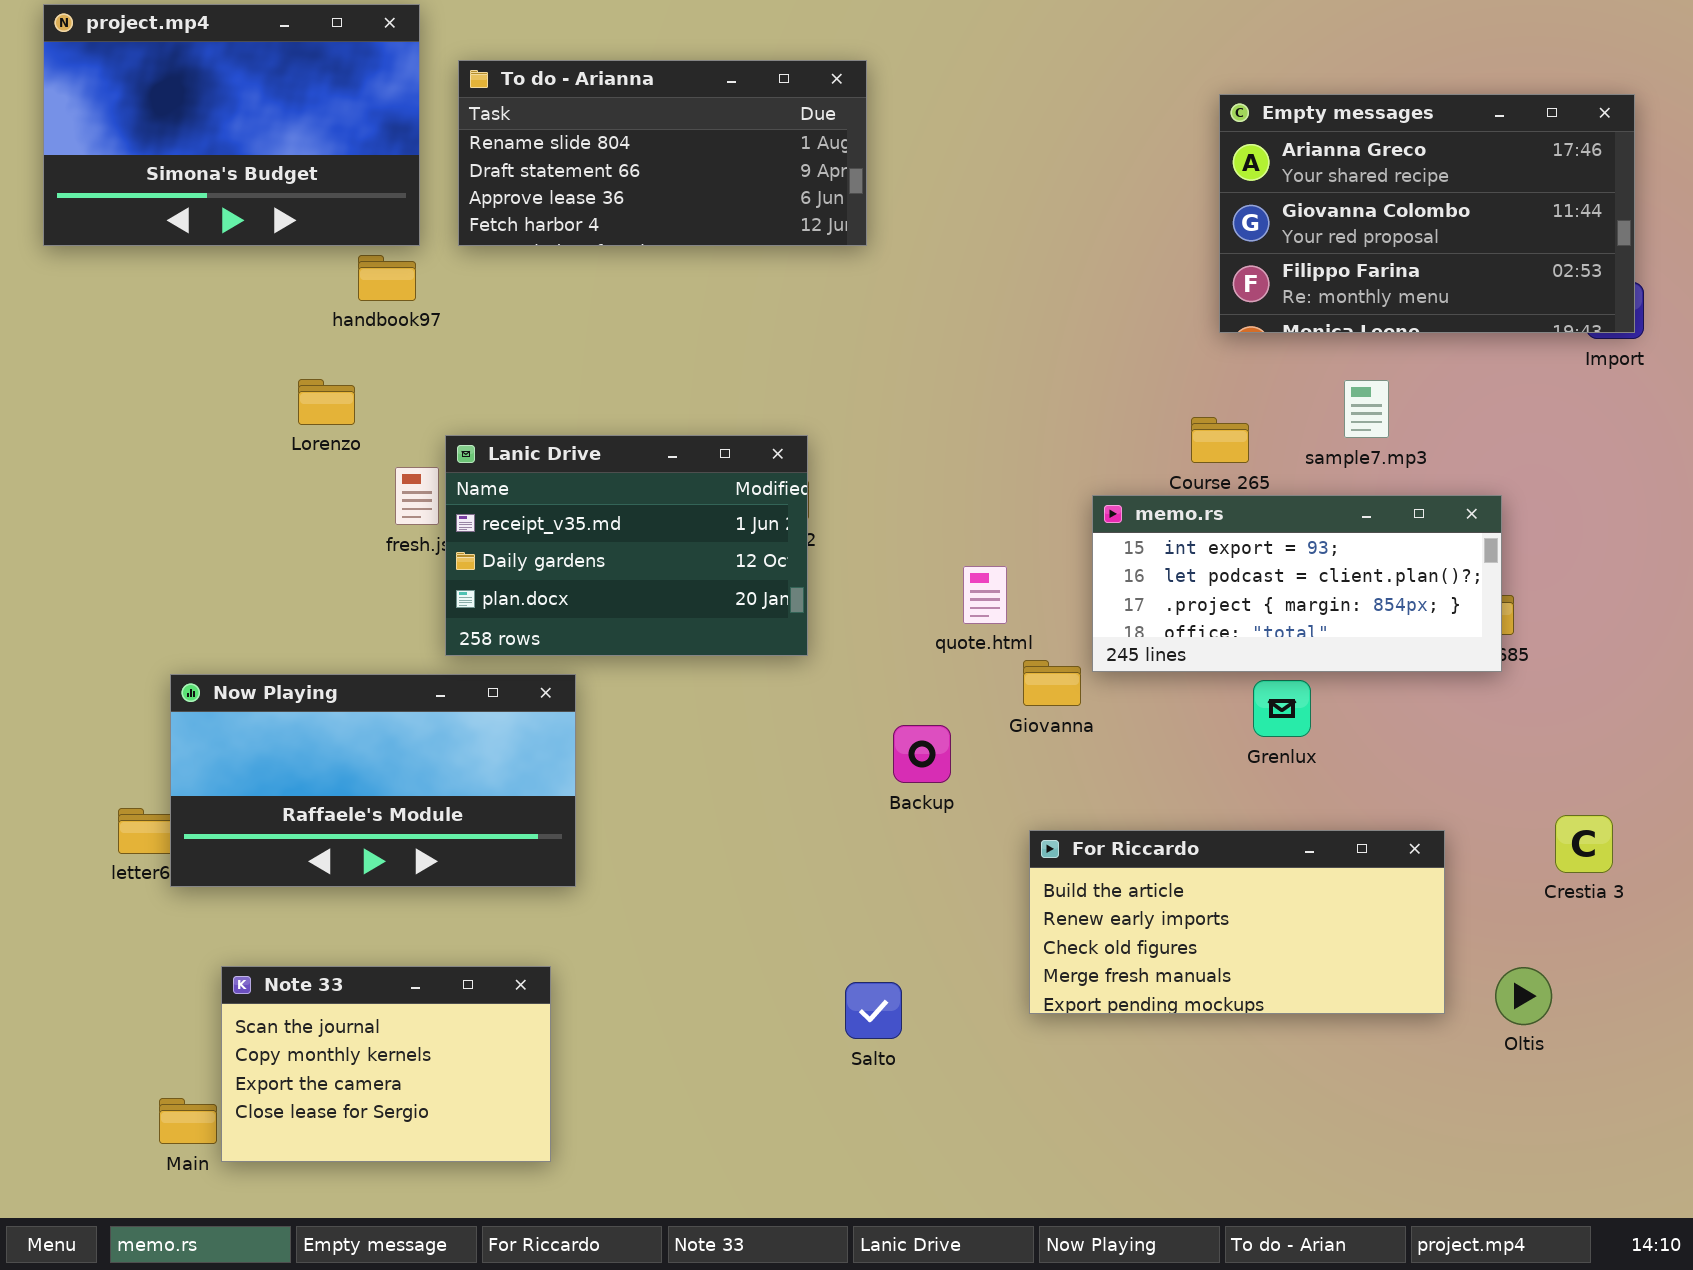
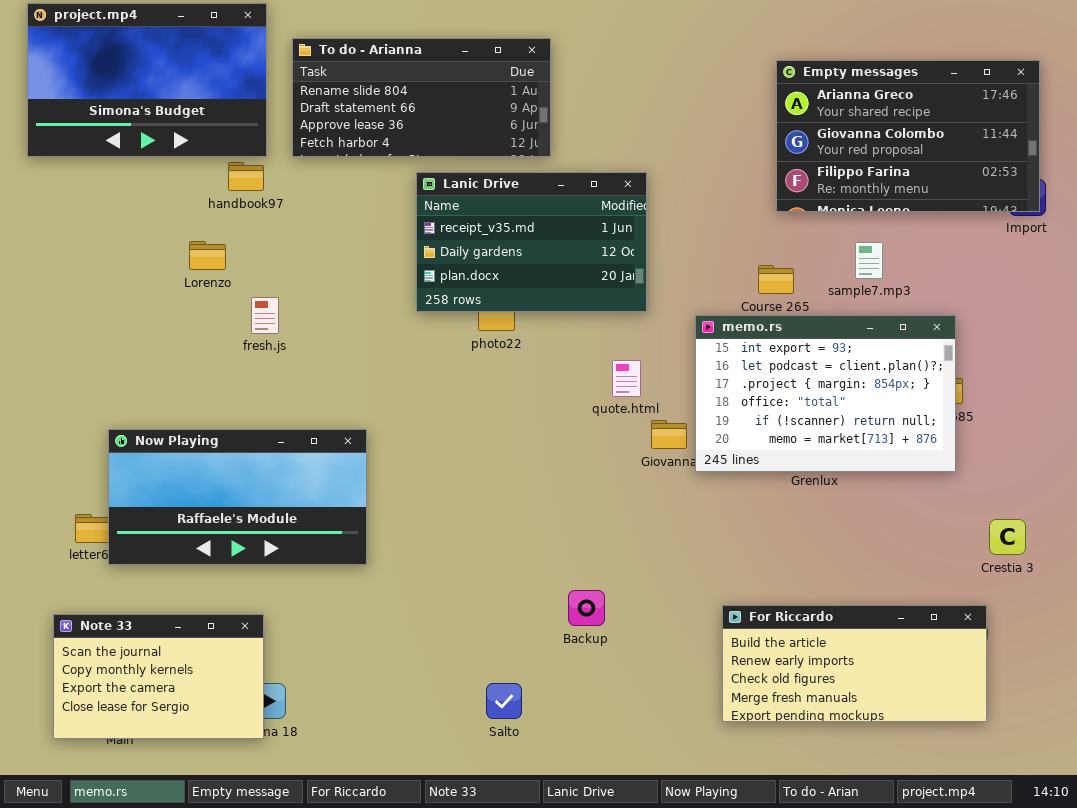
Lanic Drive: [445,435,808,656] -> [416,172,647,312], moved
memo.rs: [1092,495,1502,672] -> [695,315,956,472], resized
Backup: [893,725,951,783] -> [568,590,605,626], moved
For Riccardo: [1029,830,1445,1014] -> [722,605,987,722], moved
Note 33: [221,966,551,1162] -> [53,614,264,739], moved
Salto: [845,982,902,1039] -> [486,683,522,719], moved

